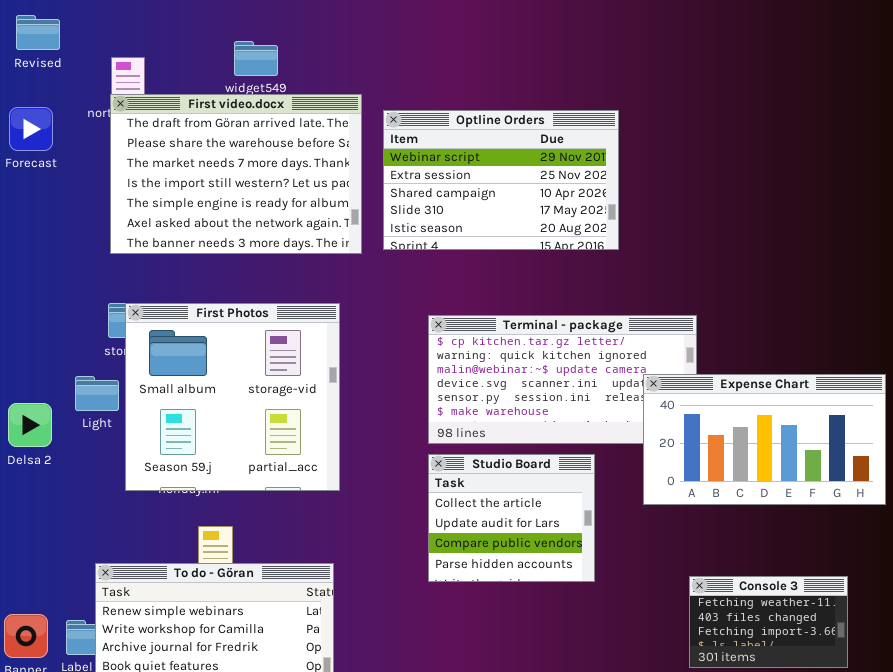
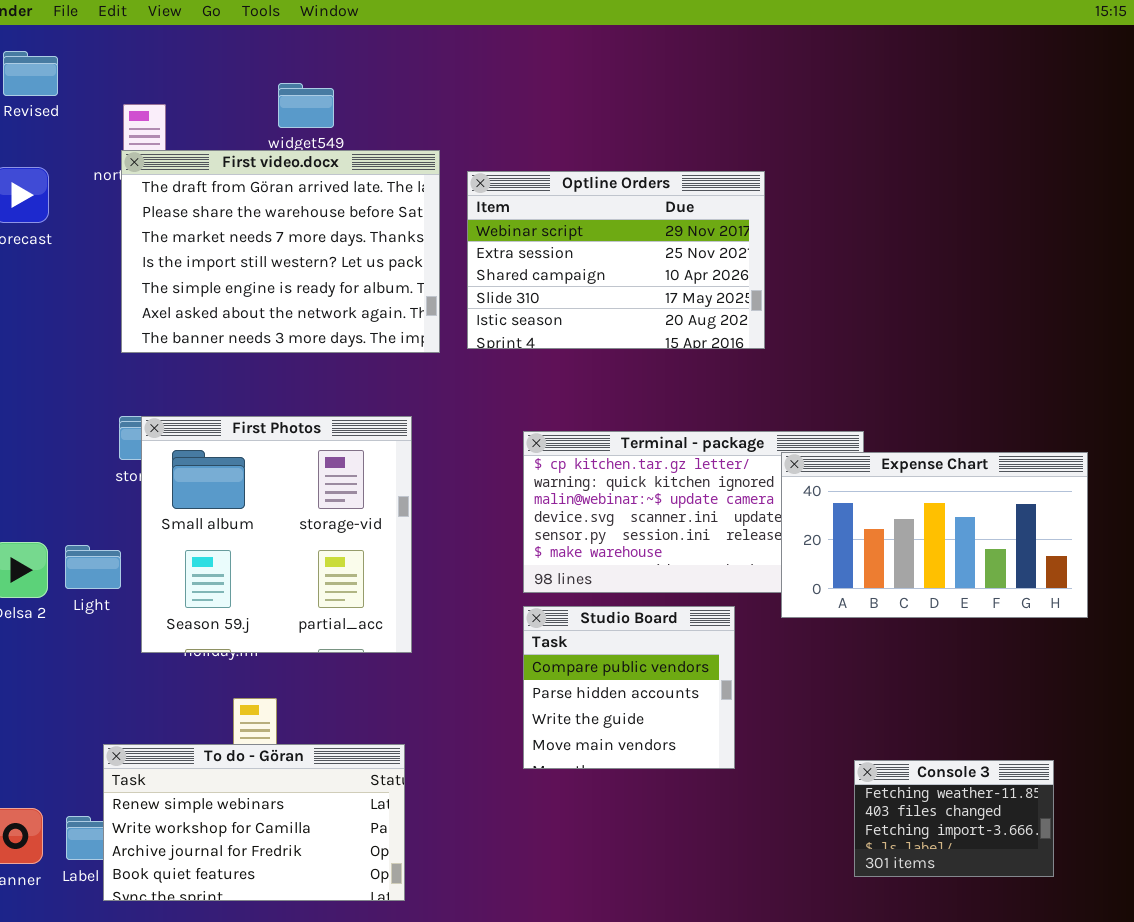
Expense Chart: [643,374,886,505] -> [781,452,1088,618], moved
Light: [75,376,119,411] -> [65,545,121,589], moved
Studio Board: [428,454,595,582] -> [523,606,735,769], scrolled down 2 rows

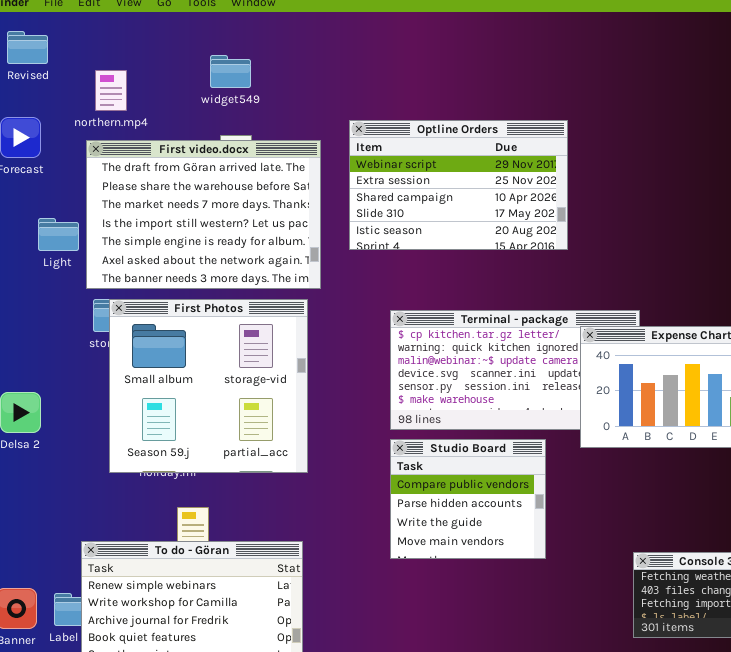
First video.docx: [121,150,440,353] -> [86,140,321,289], moved
Light: [65,545,121,589] -> [38,218,79,251], moved

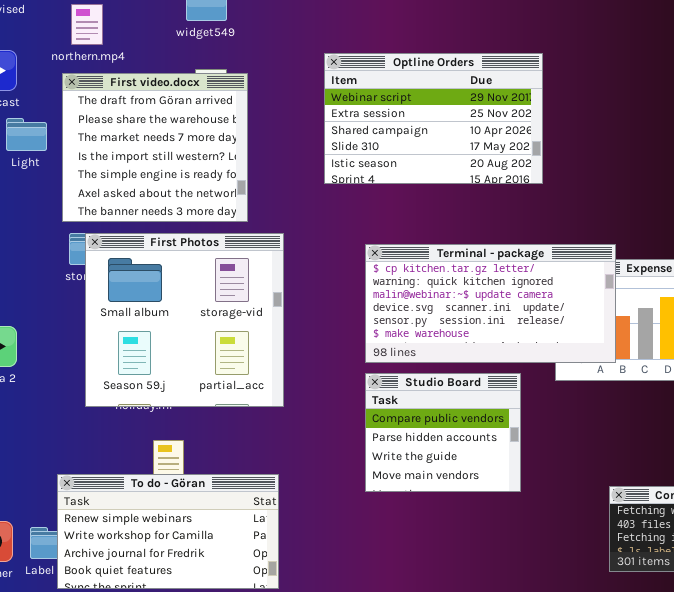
First video.docx: [86,140,321,289] -> [62,73,248,222], resized
Light: [38,218,79,251] -> [6,118,47,151], moved
Terminal - package: [390,310,640,430] -> [365,244,616,363], raised

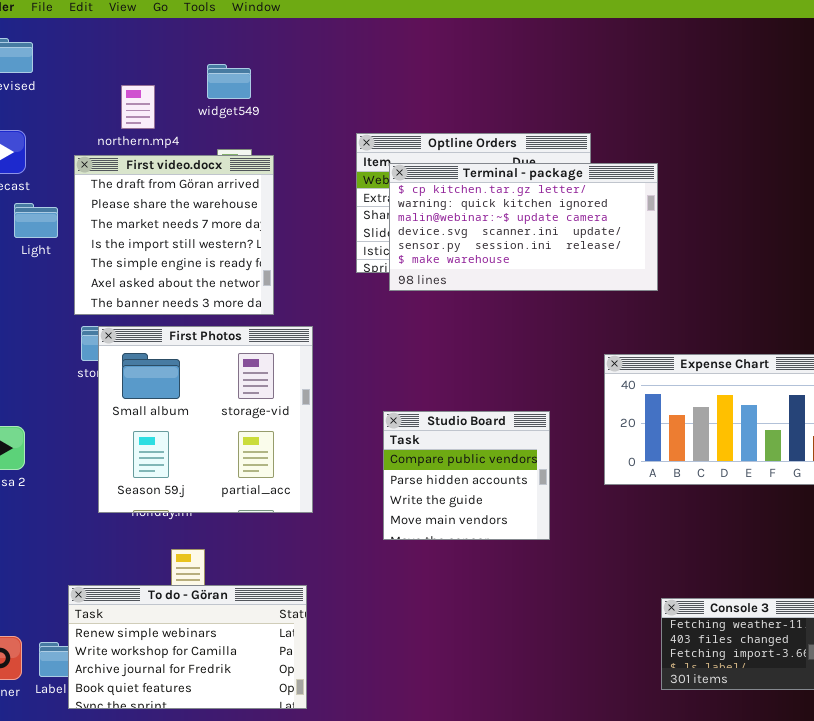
northern.mp4: [71,4,103,45] -> [121,85,155,129], moved
Terminal - package: [365,244,616,363] -> [389,163,658,291], moved
Studio Board: [365,373,521,492] -> [383,411,550,540], moved

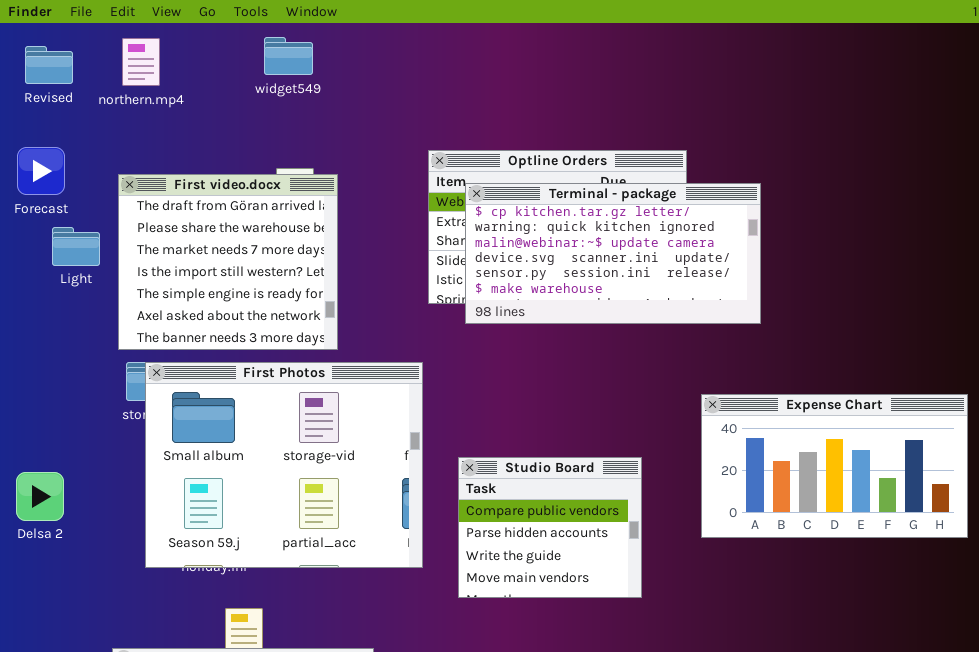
widget549: [207,64,251,99] -> [264,37,313,75], moved
northern.mp4: [121,85,155,129] -> [122,38,160,86], moved
First Photos: [98,326,313,513] -> [145,362,423,568], resized

